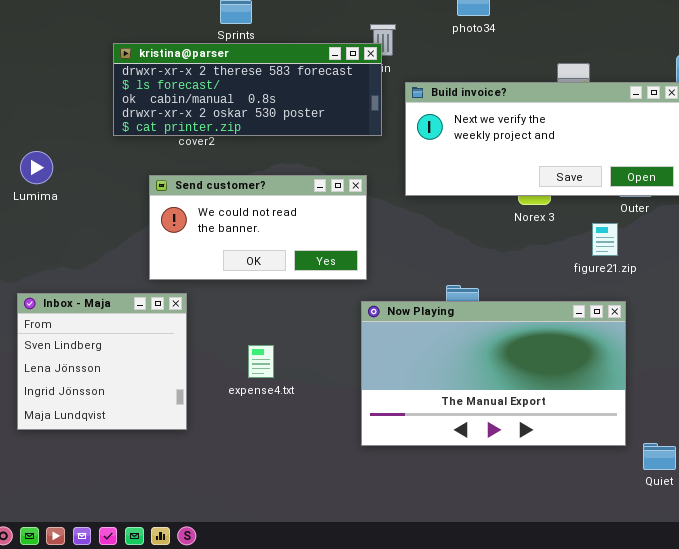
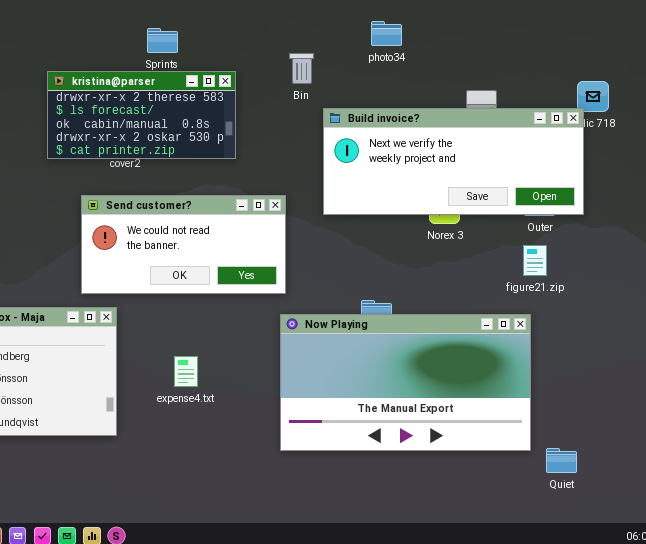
kristina@parser: [113,43,382,136] -> [47,71,236,159], resized
figure21.zip: [592,223,618,256] -> [523,245,547,276], moved

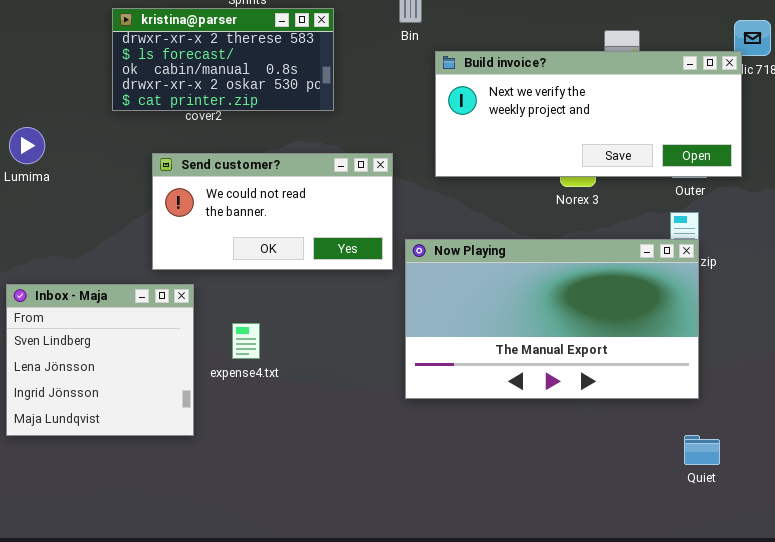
Now Playing: [280,314,531,451] -> [405,239,699,399], moved
expense4.txt: [174,356,198,387] -> [232,323,260,359], moved
Quiet: [546,448,577,473] -> [684,435,720,465], moved

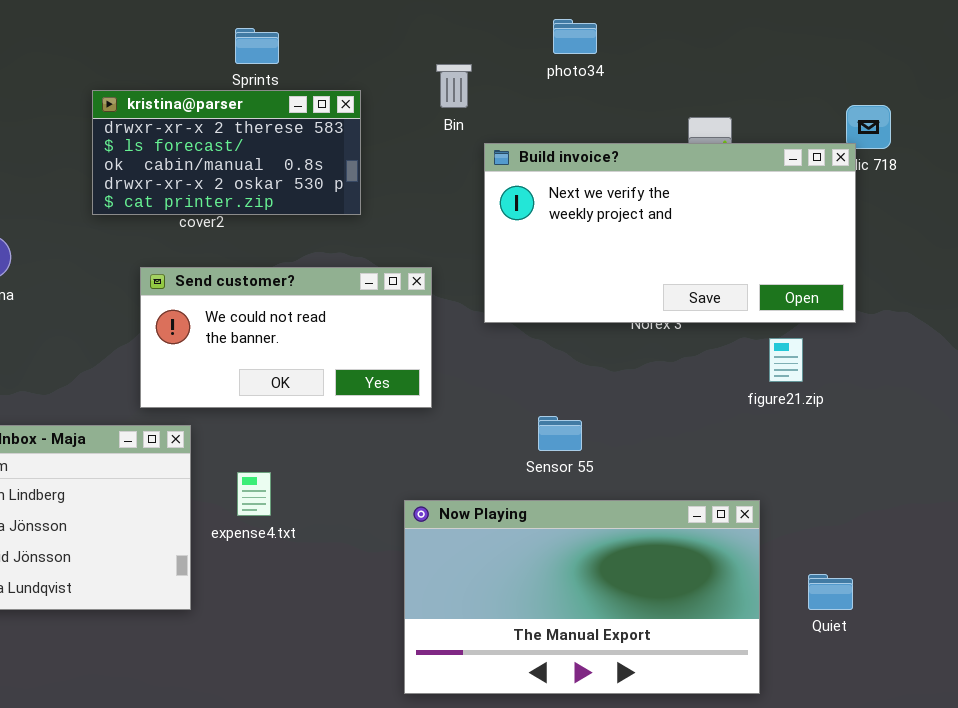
Build invoice?: [435,51,742,177] -> [484,143,856,323], resized
Now Playing: [405,239,699,399] -> [404,500,760,694], moved
Quiet: [684,435,720,465] -> [808,574,853,610], moved

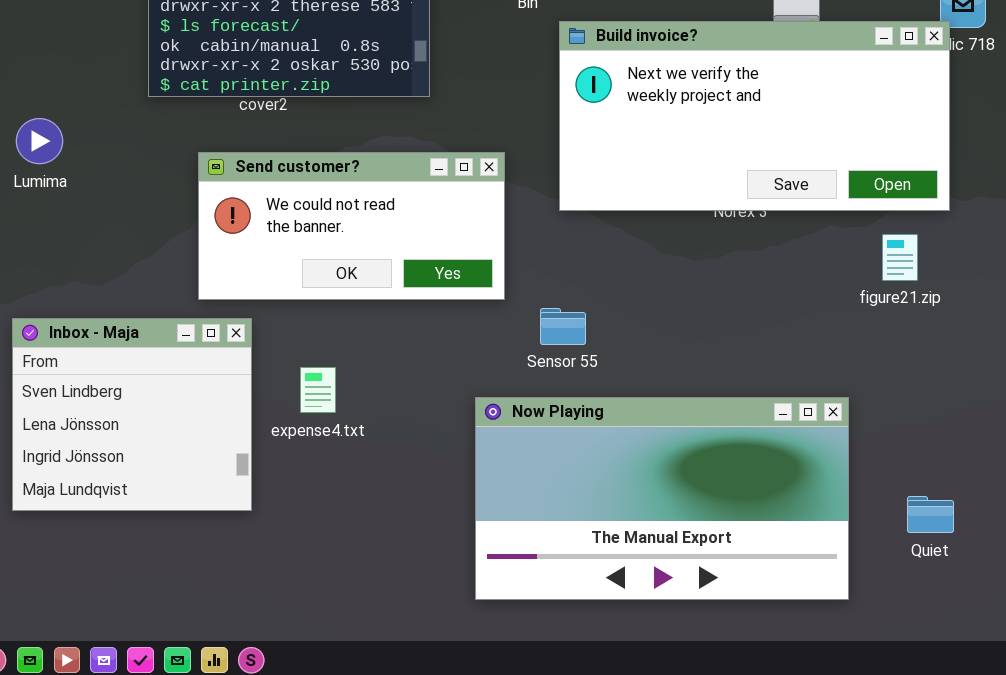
figure21.zip: [769,338,803,382] -> [882,234,918,281], moved
Sensor 55: [538,416,582,451] -> [540,308,586,345], moved
Quiet: [808,574,853,610] -> [907,496,954,533], moved

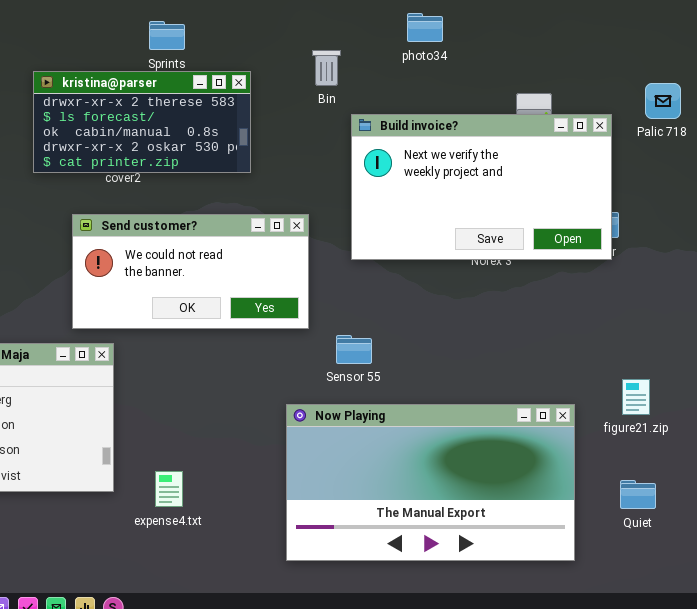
Build invoice?: [559,21,950,211] -> [351,114,612,260], resized
figure21.zip: [882,234,918,281] -> [622,379,650,415], moved
expense4.txt: [300,367,336,413] -> [155,471,183,507], moved

